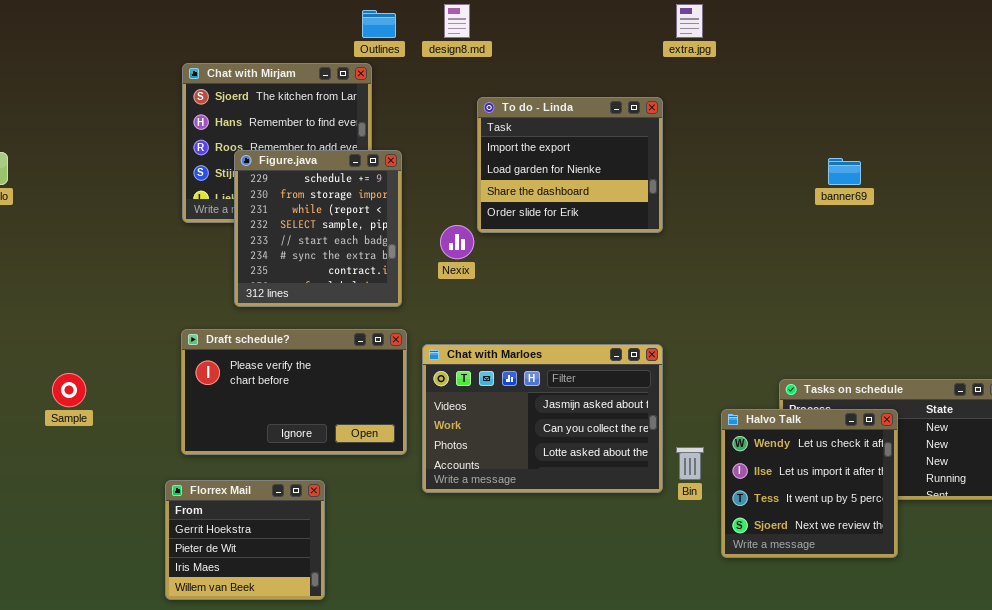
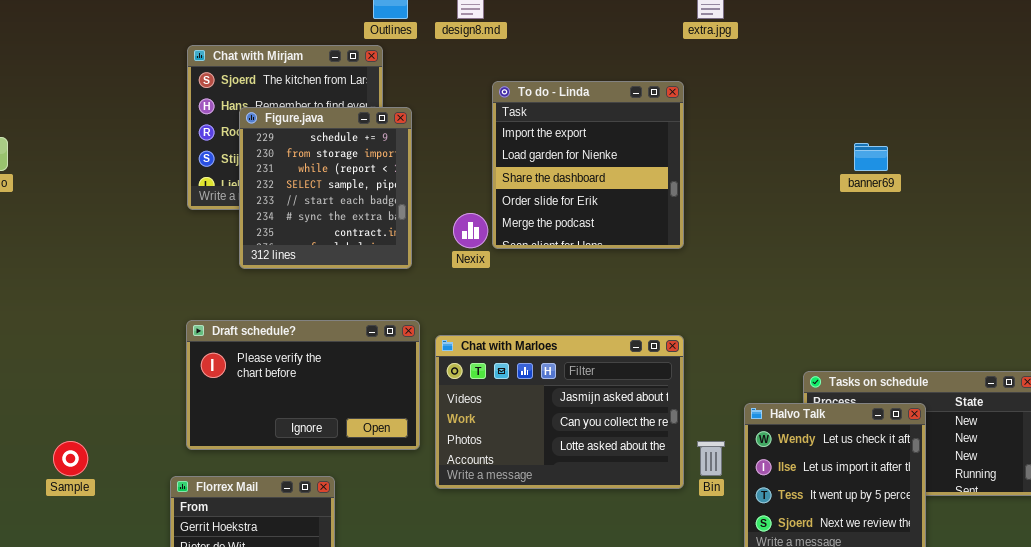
To do - Linda: [477,97,663,233] -> [492,81,684,249], resized
Figure.java: [234,150,402,307] -> [239,107,412,269], moved
Sample: [52,373,86,407] -> [53,441,88,476], moved

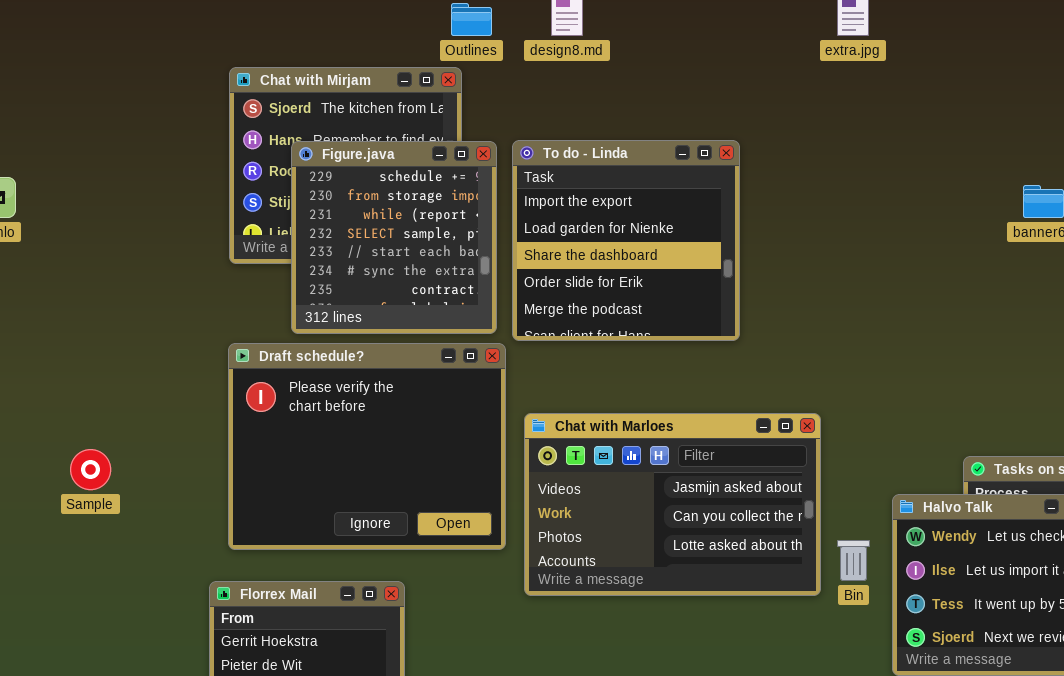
To do - Linda: [492,81,684,249] -> [512,140,740,341], moved
Draft schedule?: [186,320,420,450] -> [228,343,506,550], resized
Sample: [53,441,88,476] -> [70,449,111,490], moved

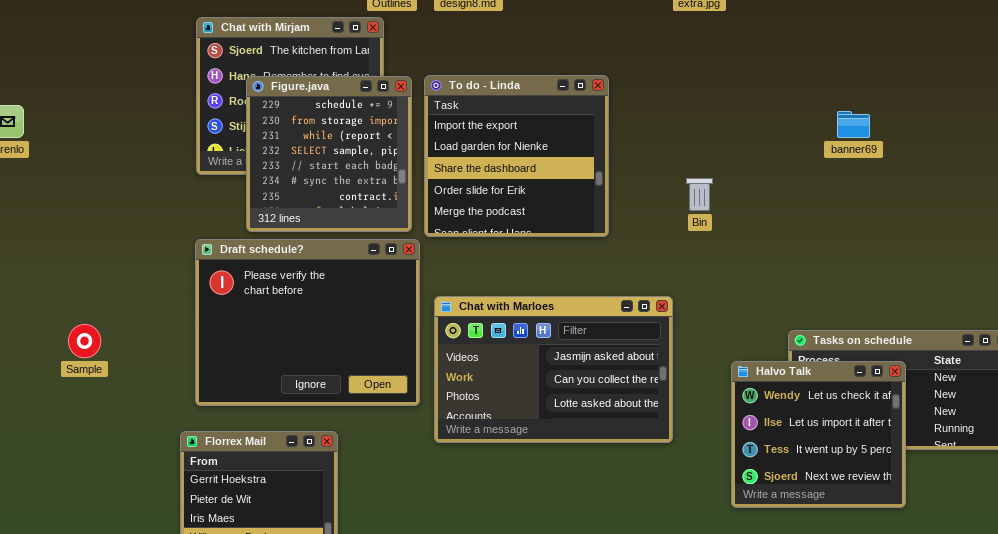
Bin: [837,540,870,581] -> [686,178,713,211], moved

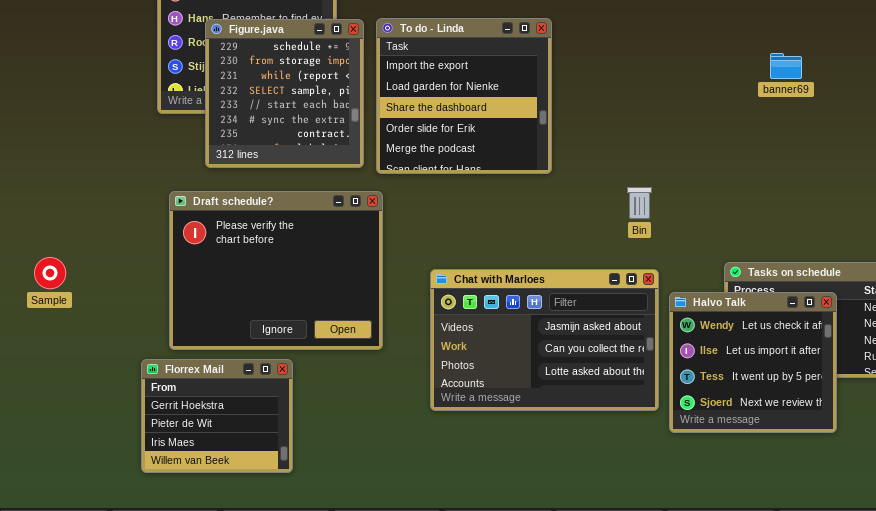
Bin: [686,178,713,211] -> [627,187,652,219], moved
Draft schedule?: [195,239,420,406] -> [169,191,383,350], moved
Chat with Marloes: [434,296,673,443] -> [430,269,659,411], moved

